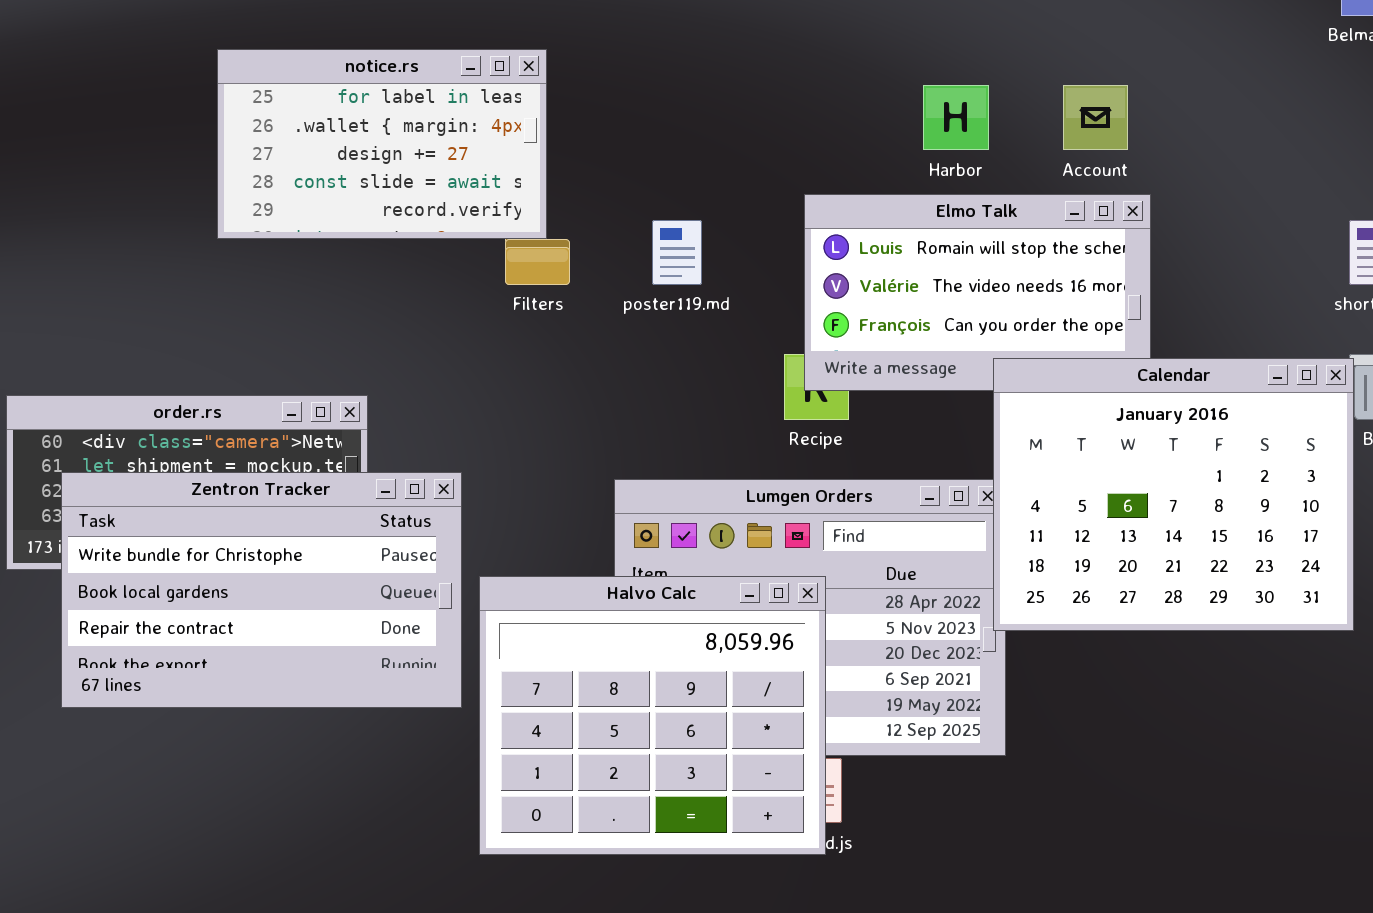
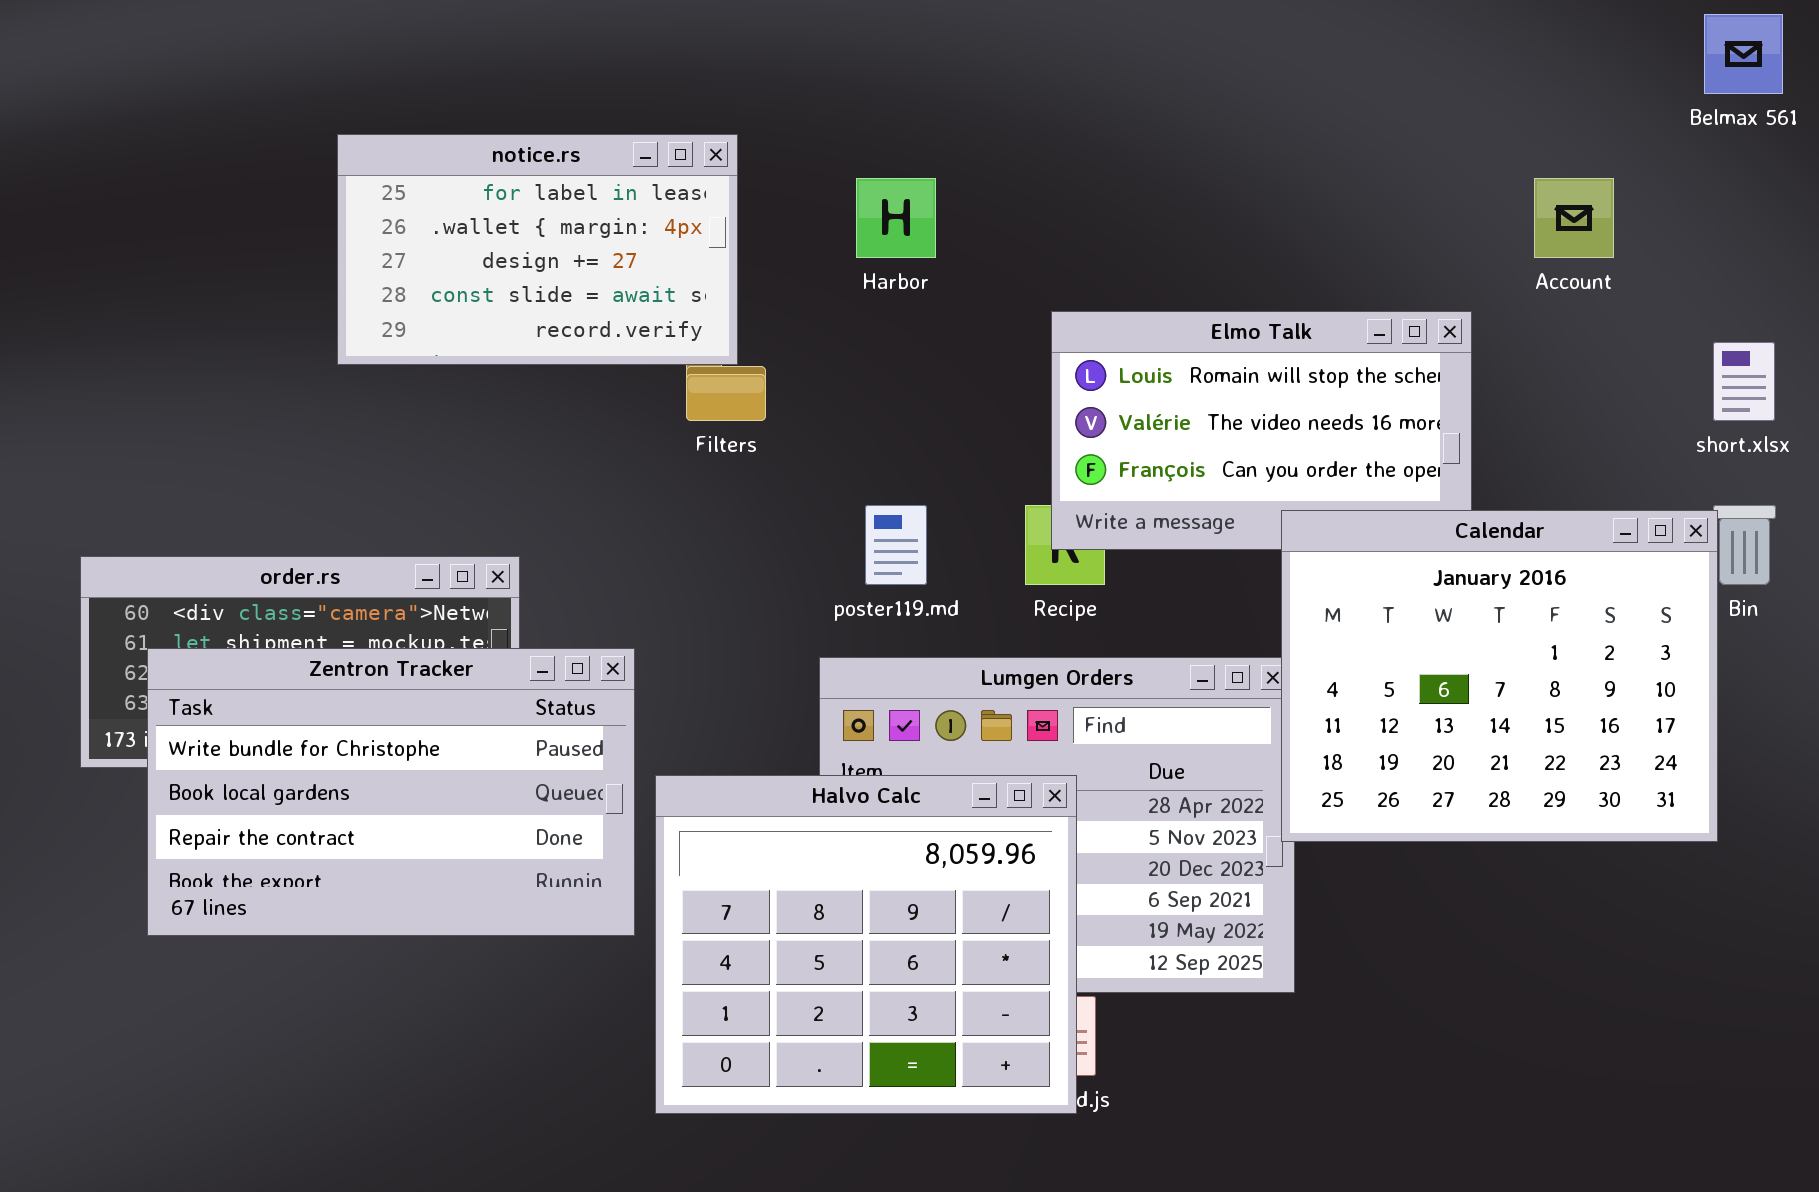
Harbor: [923,85,989,150] -> [856,178,936,258], moved
Account: [1063,85,1128,150] -> [1534,178,1614,258], moved
poster119.md: [652,220,702,285] -> [865,505,927,585], moved

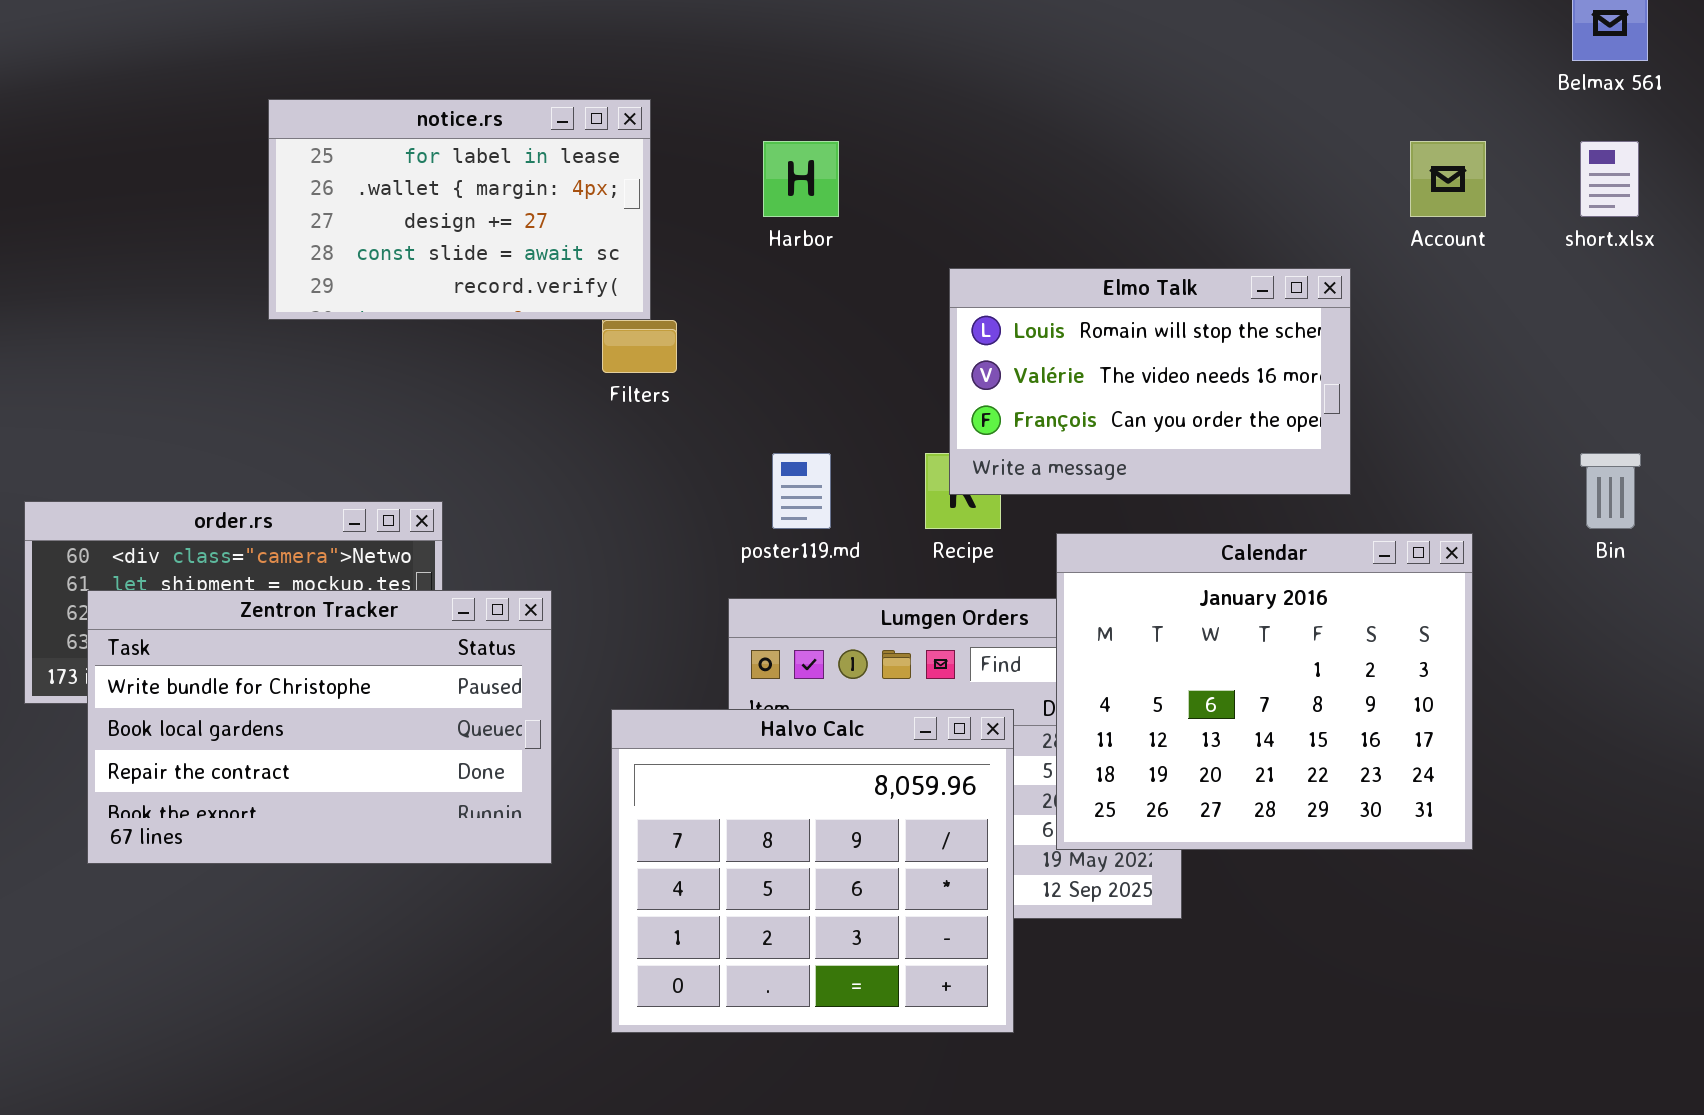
short.xlsx: [1713,342,1775,421] -> [1580,141,1639,217], moved
Calendar: [1281,510,1718,842] -> [1056,533,1473,850], moved
Halvo Calc: [655,775,1077,1114] -> [611,709,1014,1033], moved

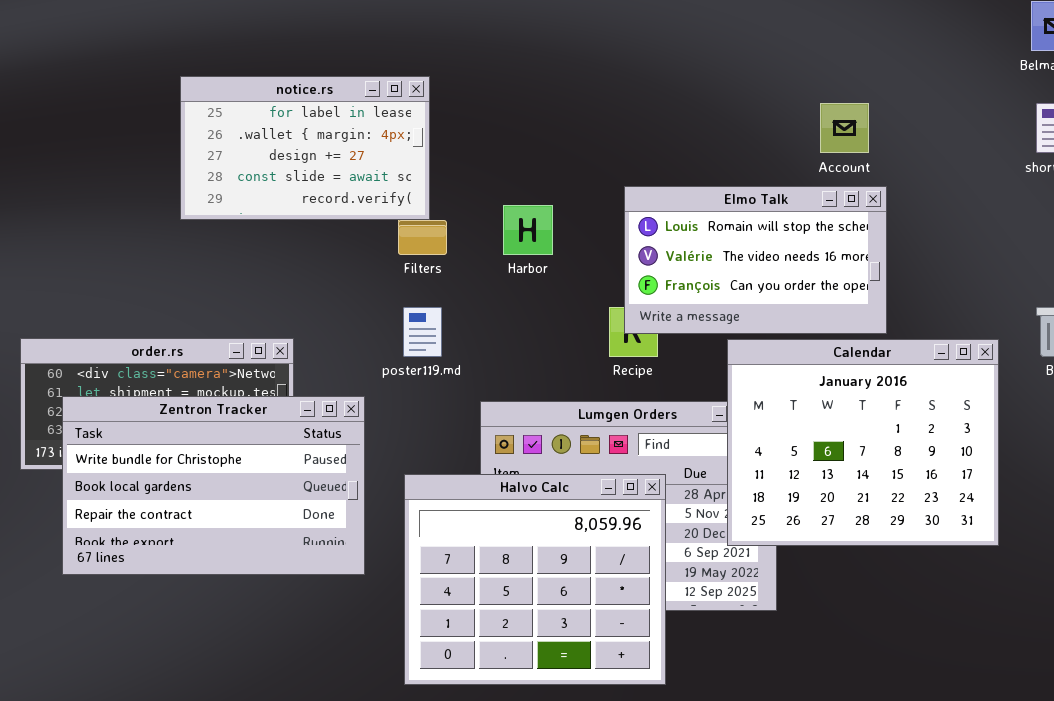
Harbor: [763,141,839,217] -> [503,205,553,255], moved
Account: [1410,141,1486,217] -> [820,103,869,153], moved
poster119.md: [772,453,831,529] -> [403,307,442,357], moved
Calendar: [1056,533,1473,850] -> [727,339,999,546], moved

